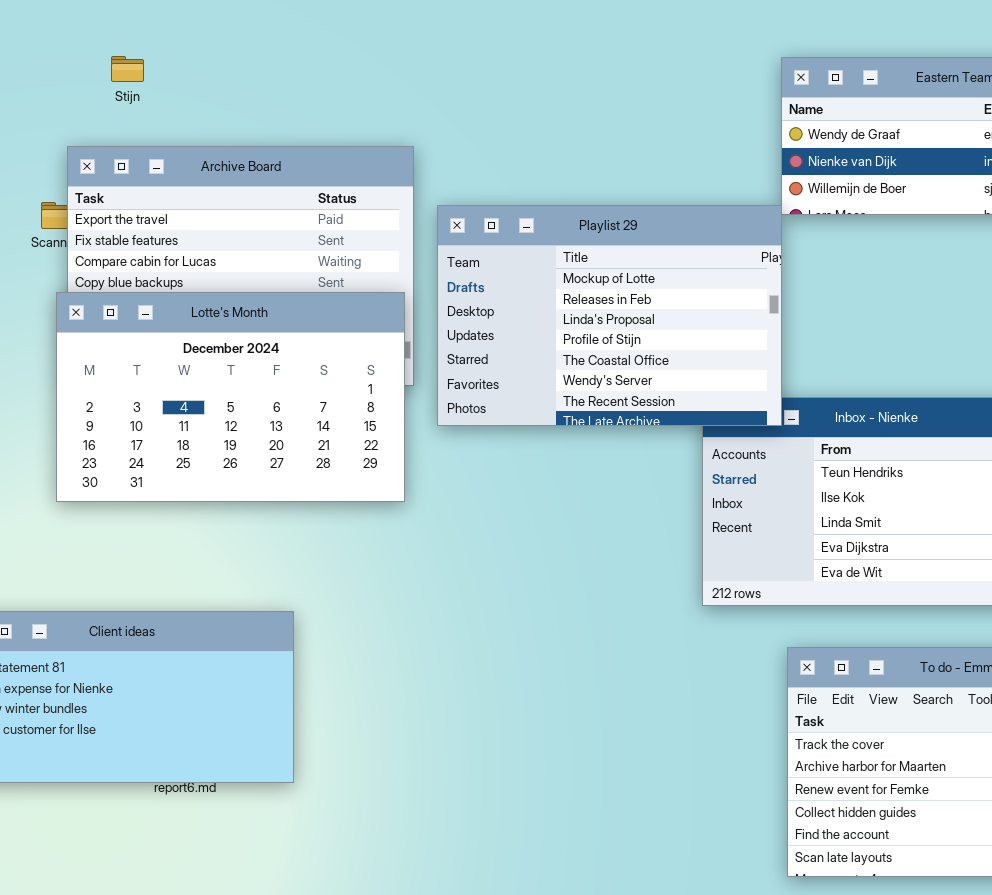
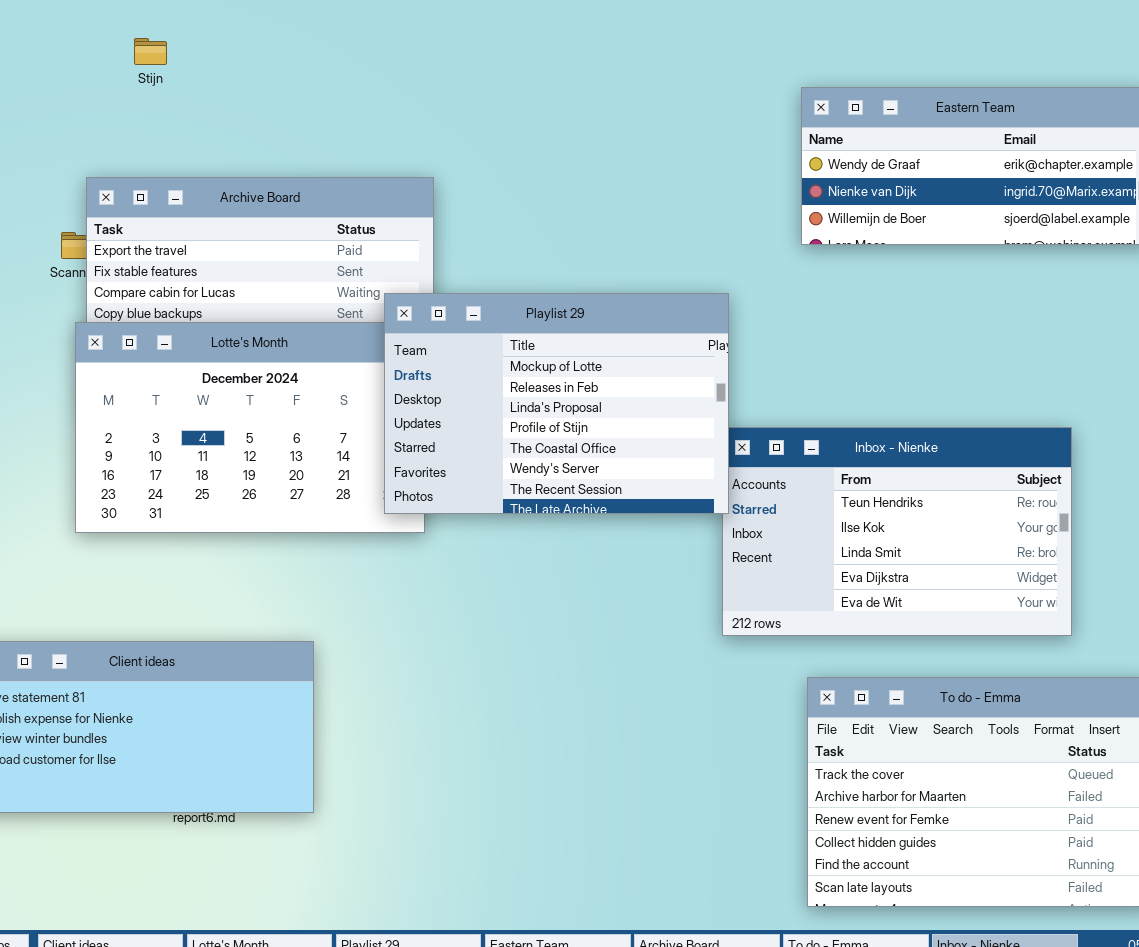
Stijn: [111,56,144,82] -> [134,38,167,65], moved
Playlist 29: [437,205,782,426] -> [384,293,729,514], moved

